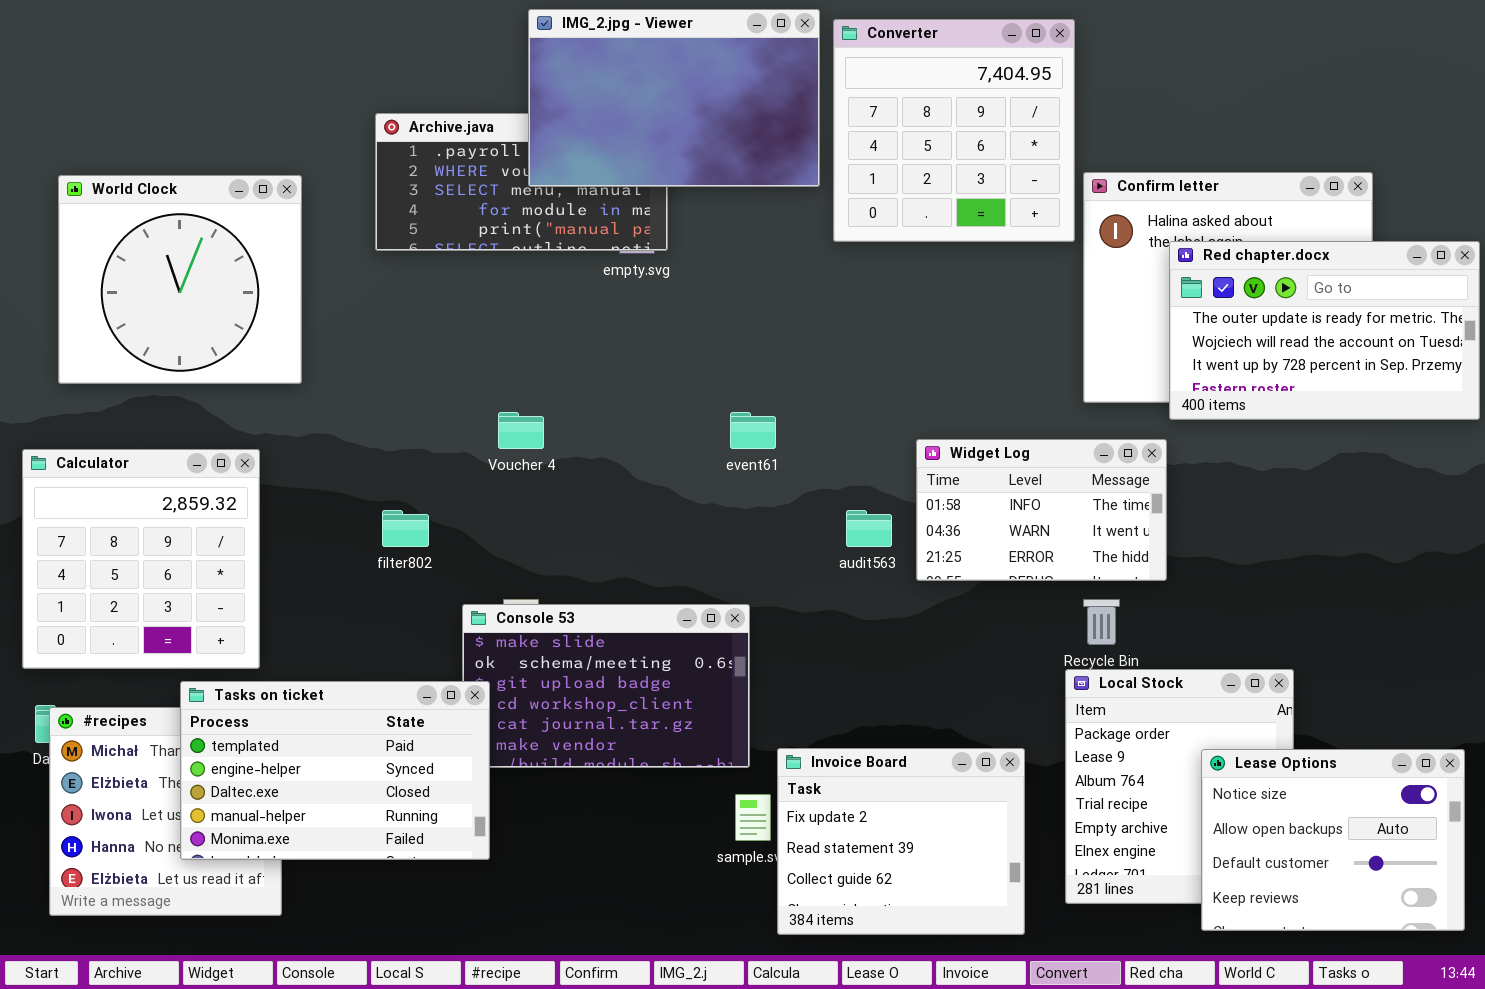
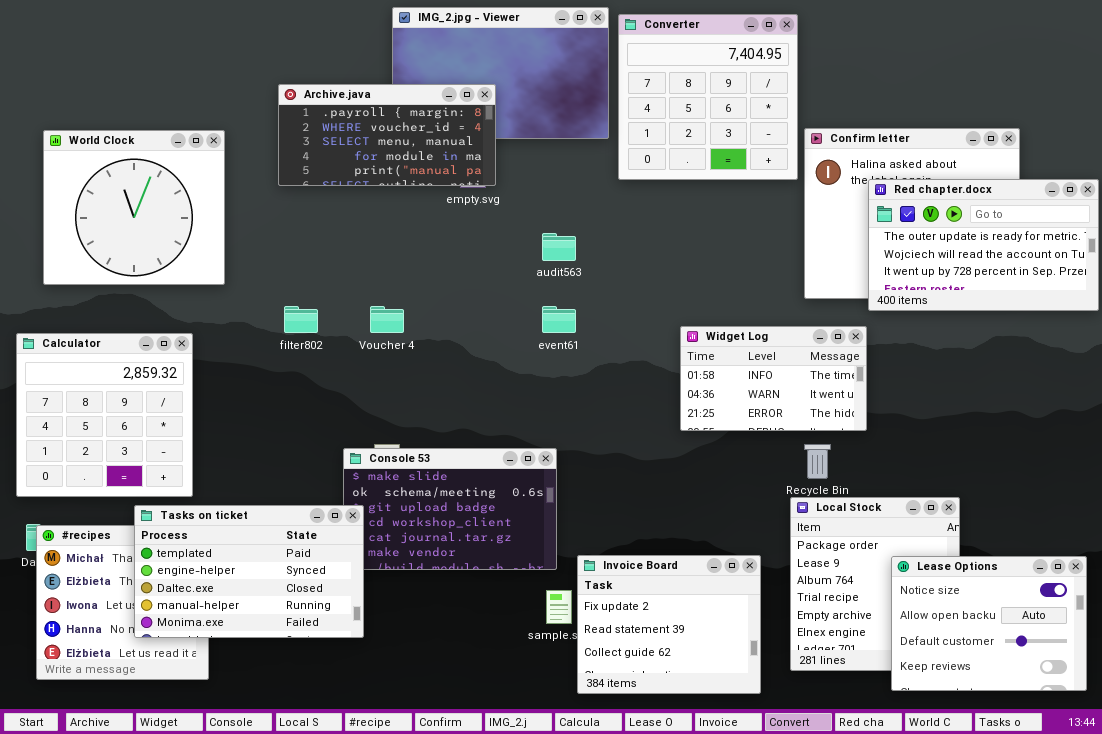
Archive.java: [375,113,668,251] -> [278,84,496,186], raised
filter802: [382,510,429,547] -> [284,306,318,333], moved
audit563: [846,510,892,547] -> [542,233,576,261], moved

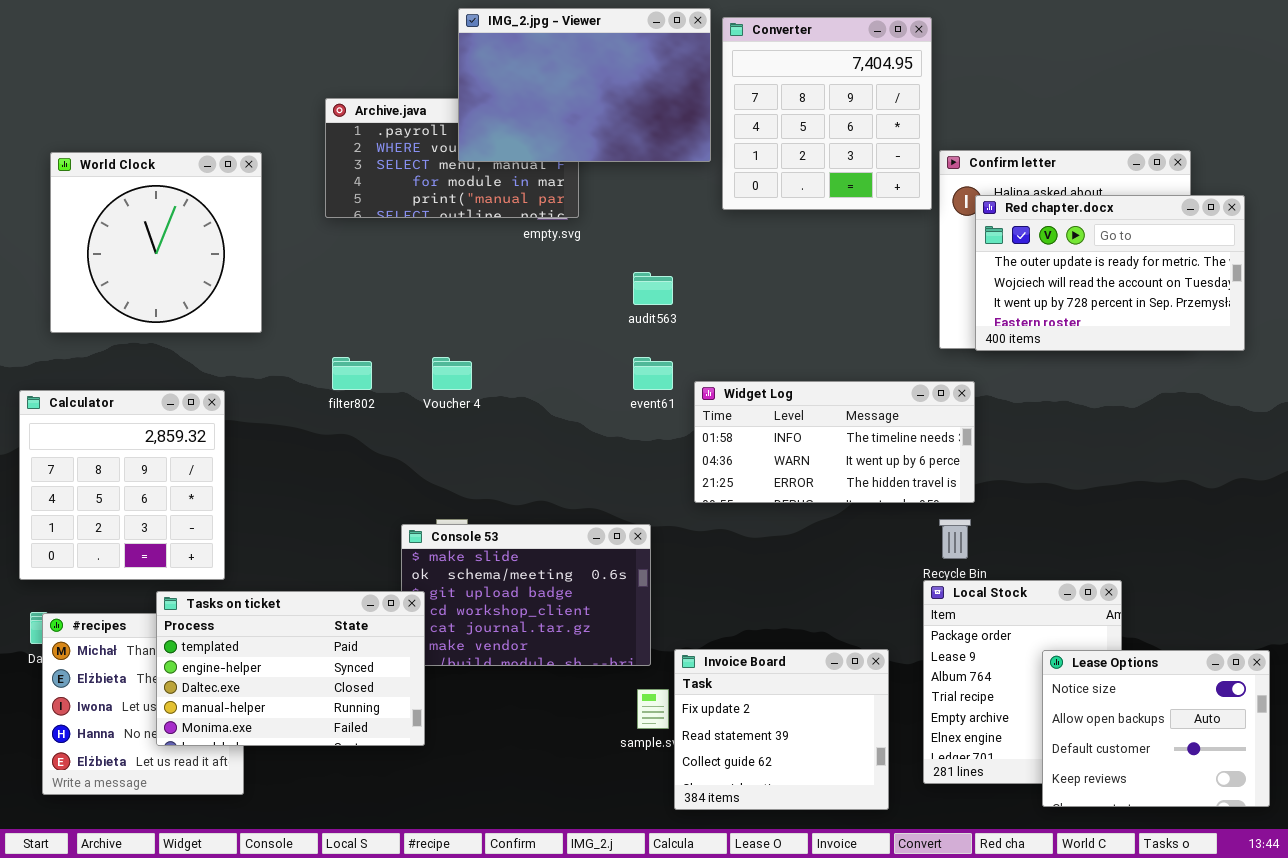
IMG_2.jpg - Viewer: [392,7,609,139] -> [458,8,711,162], raised
Red chapter.docx: [868,179,1099,311] -> [975,195,1245,351], moved
Widget Log: [680,326,867,431] -> [694,381,975,503], moved, resized

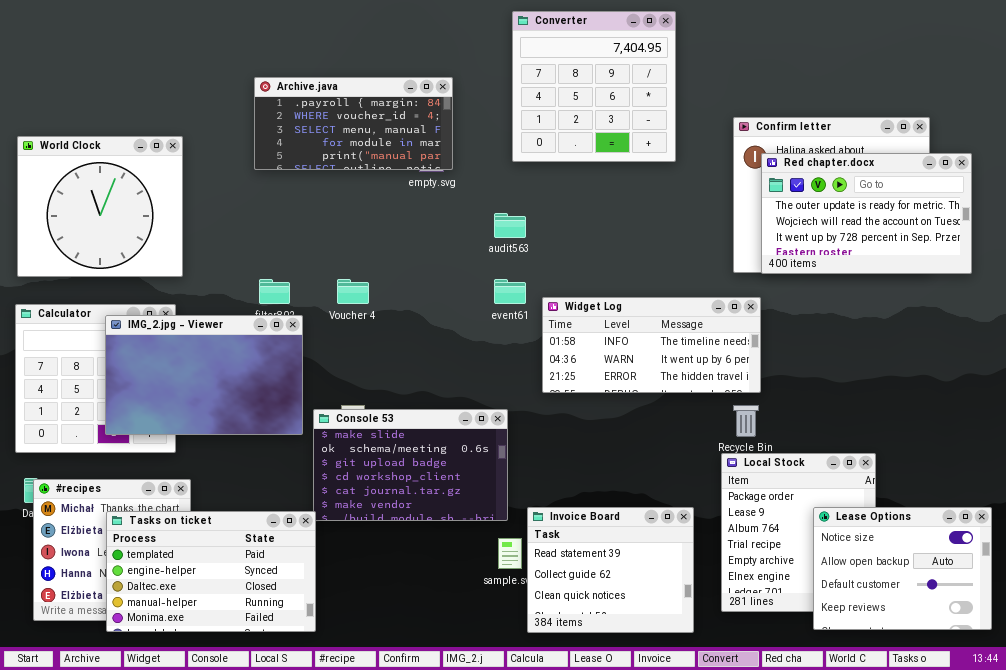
IMG_2.jpg - Viewer: [458,8,711,162] -> [105,315,303,435], moved
Converter: [722,17,932,210] -> [512,11,676,162], moved
World Clock: [50,152,262,333] -> [17,136,183,277], moved
Tasks on ticket: [156,591,425,746] -> [106,511,316,632], moved
Invoice Board: [674,649,889,810] -> [527,507,694,633], scrolled down 1 row

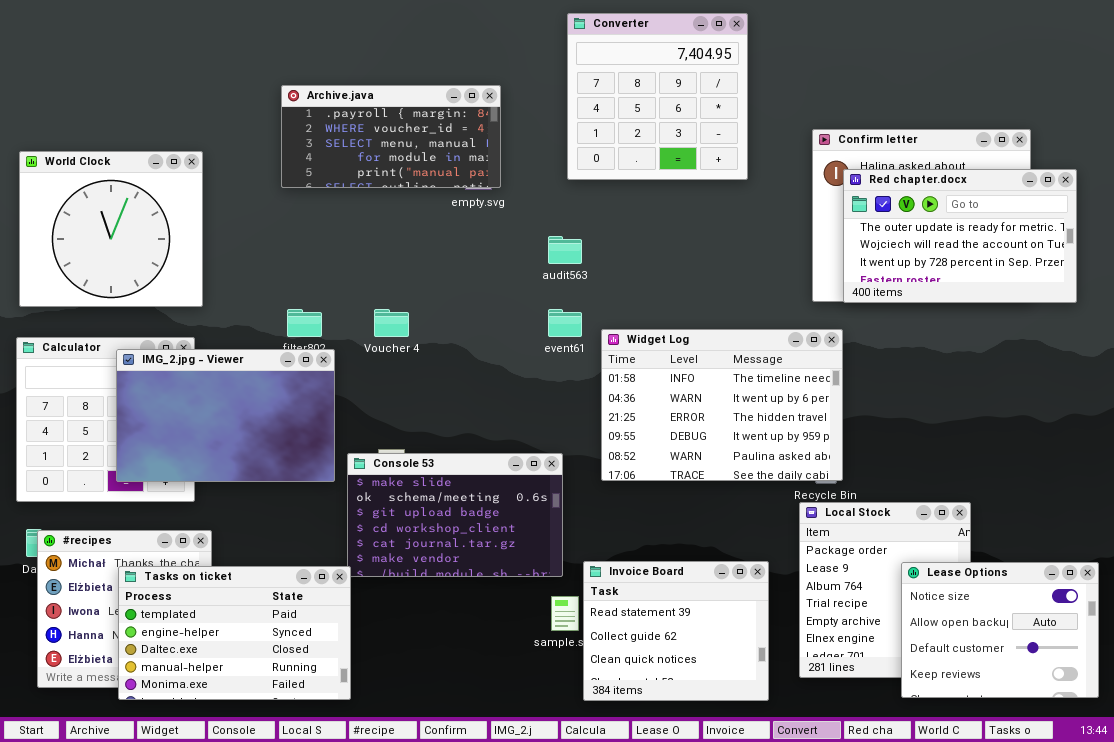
Widget Log: [542,297,761,393] -> [601,329,843,481], resized

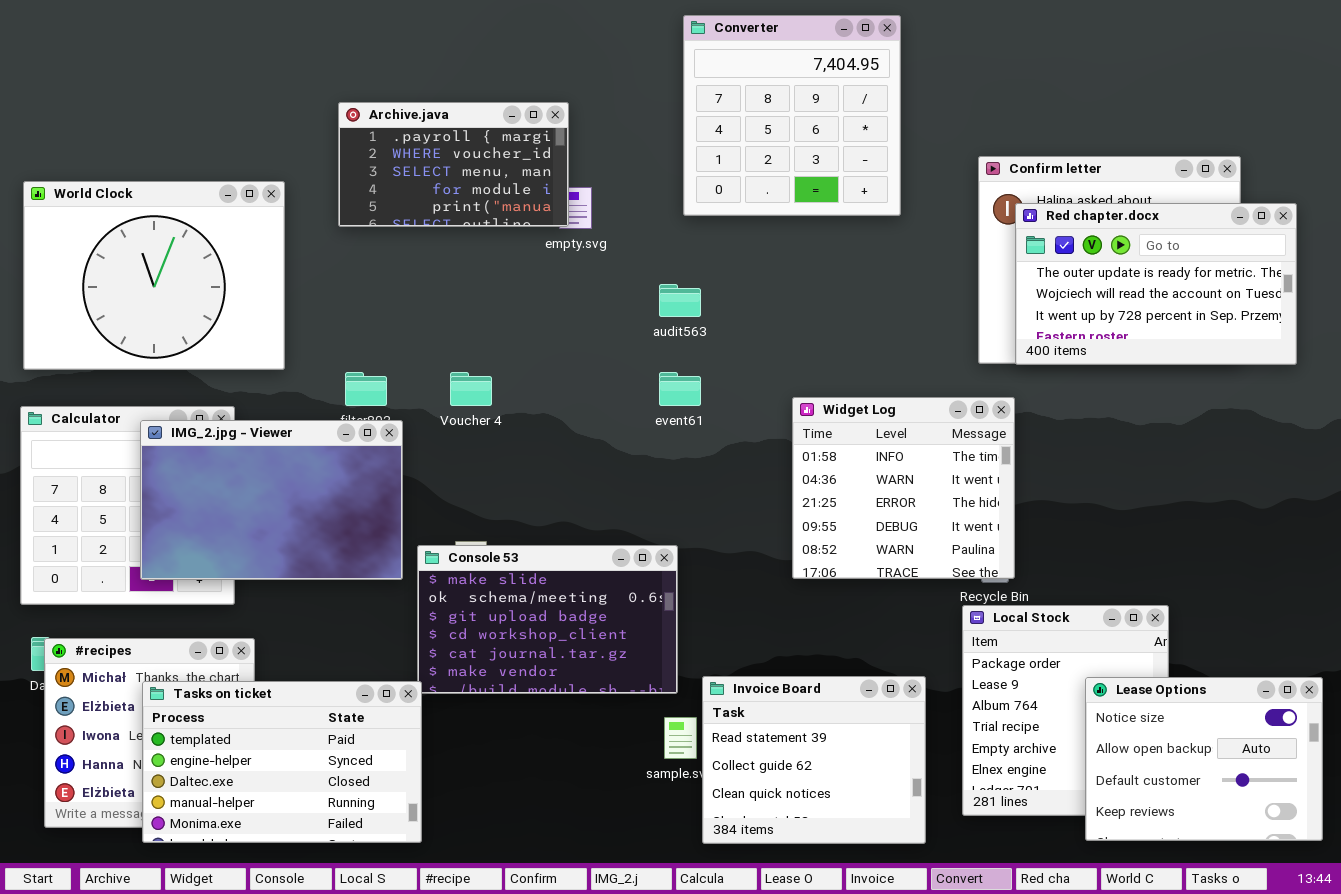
Archive.java: [281,85,501,188] -> [338,102,569,227], resized
World Clock: [19,151,203,307] -> [23,181,285,370], resized
Widget Log: [601,329,843,481] -> [792,397,1015,579], resized

